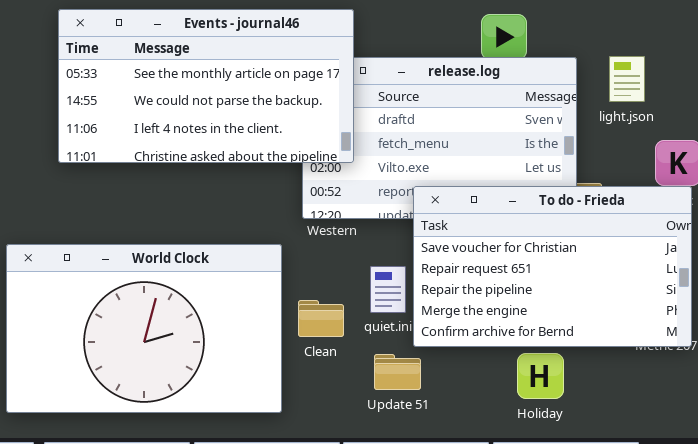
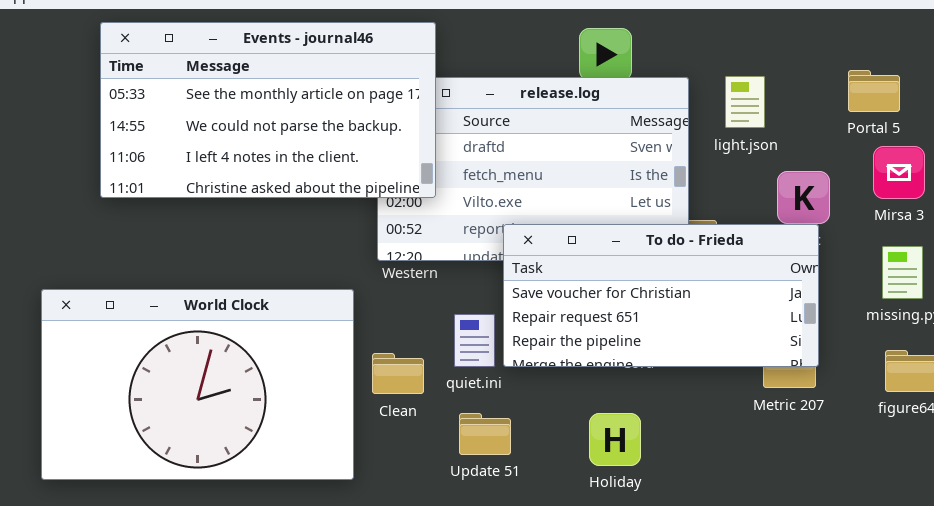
To do - Frieda: [413,186,692,347] -> [503,224,819,367], resized
Holiday: [517,353,564,399] -> [589,413,641,466], moved

